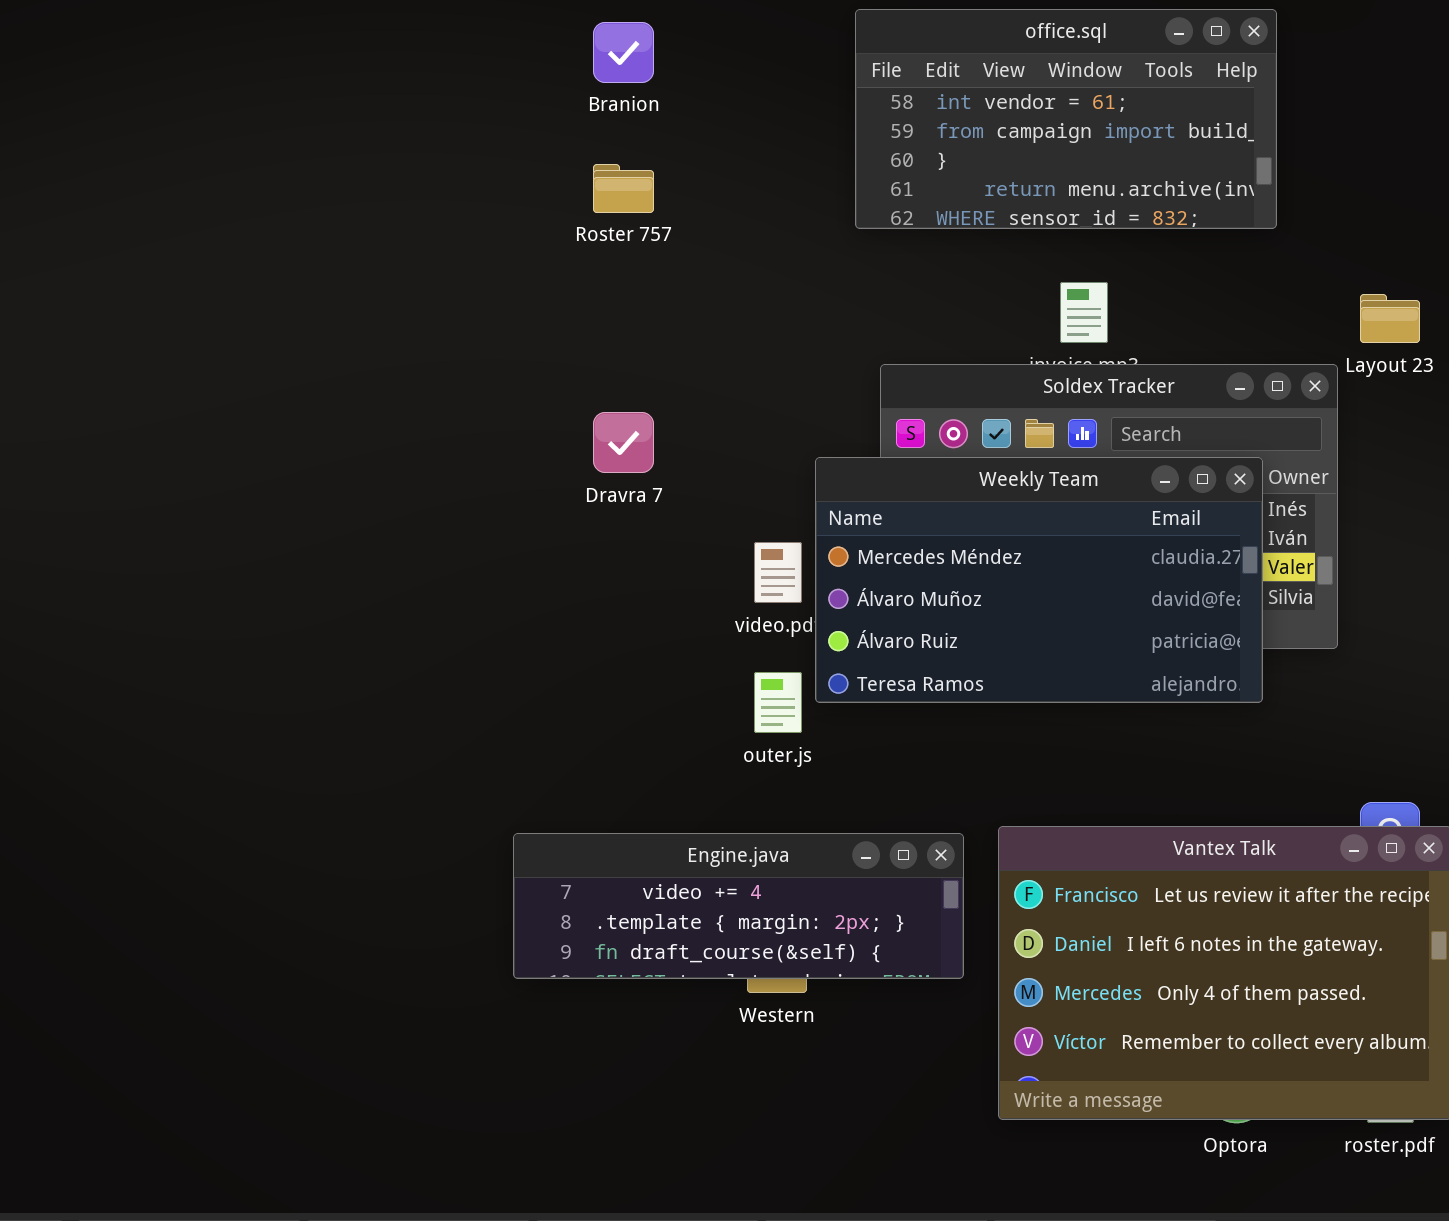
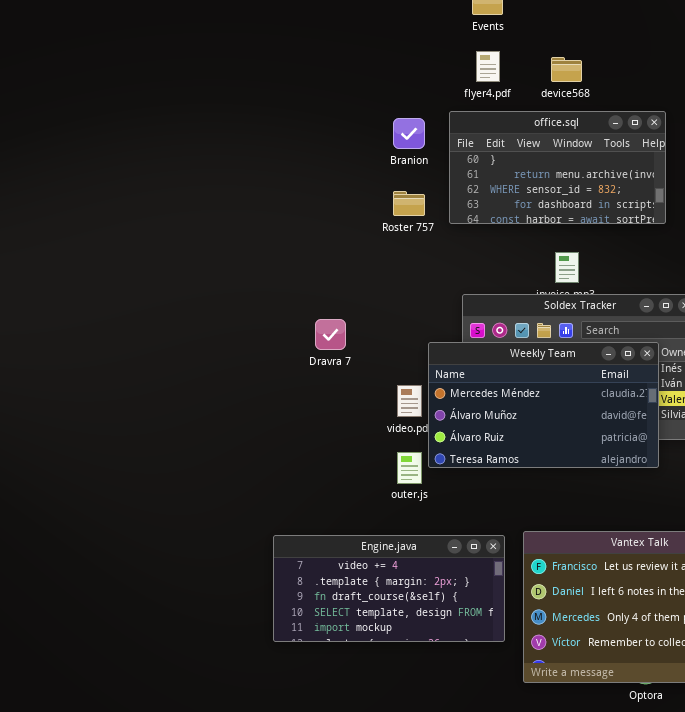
office.sql: [855,9,1277,229] -> [449,111,666,224], scrolled down 2 rows
Branion: [593,22,654,83] -> [393,118,425,149], moved
Roster 757: [593,164,654,213] -> [393,191,425,216], moved
Engine.java: [513,833,964,979] -> [273,535,505,642], resized

